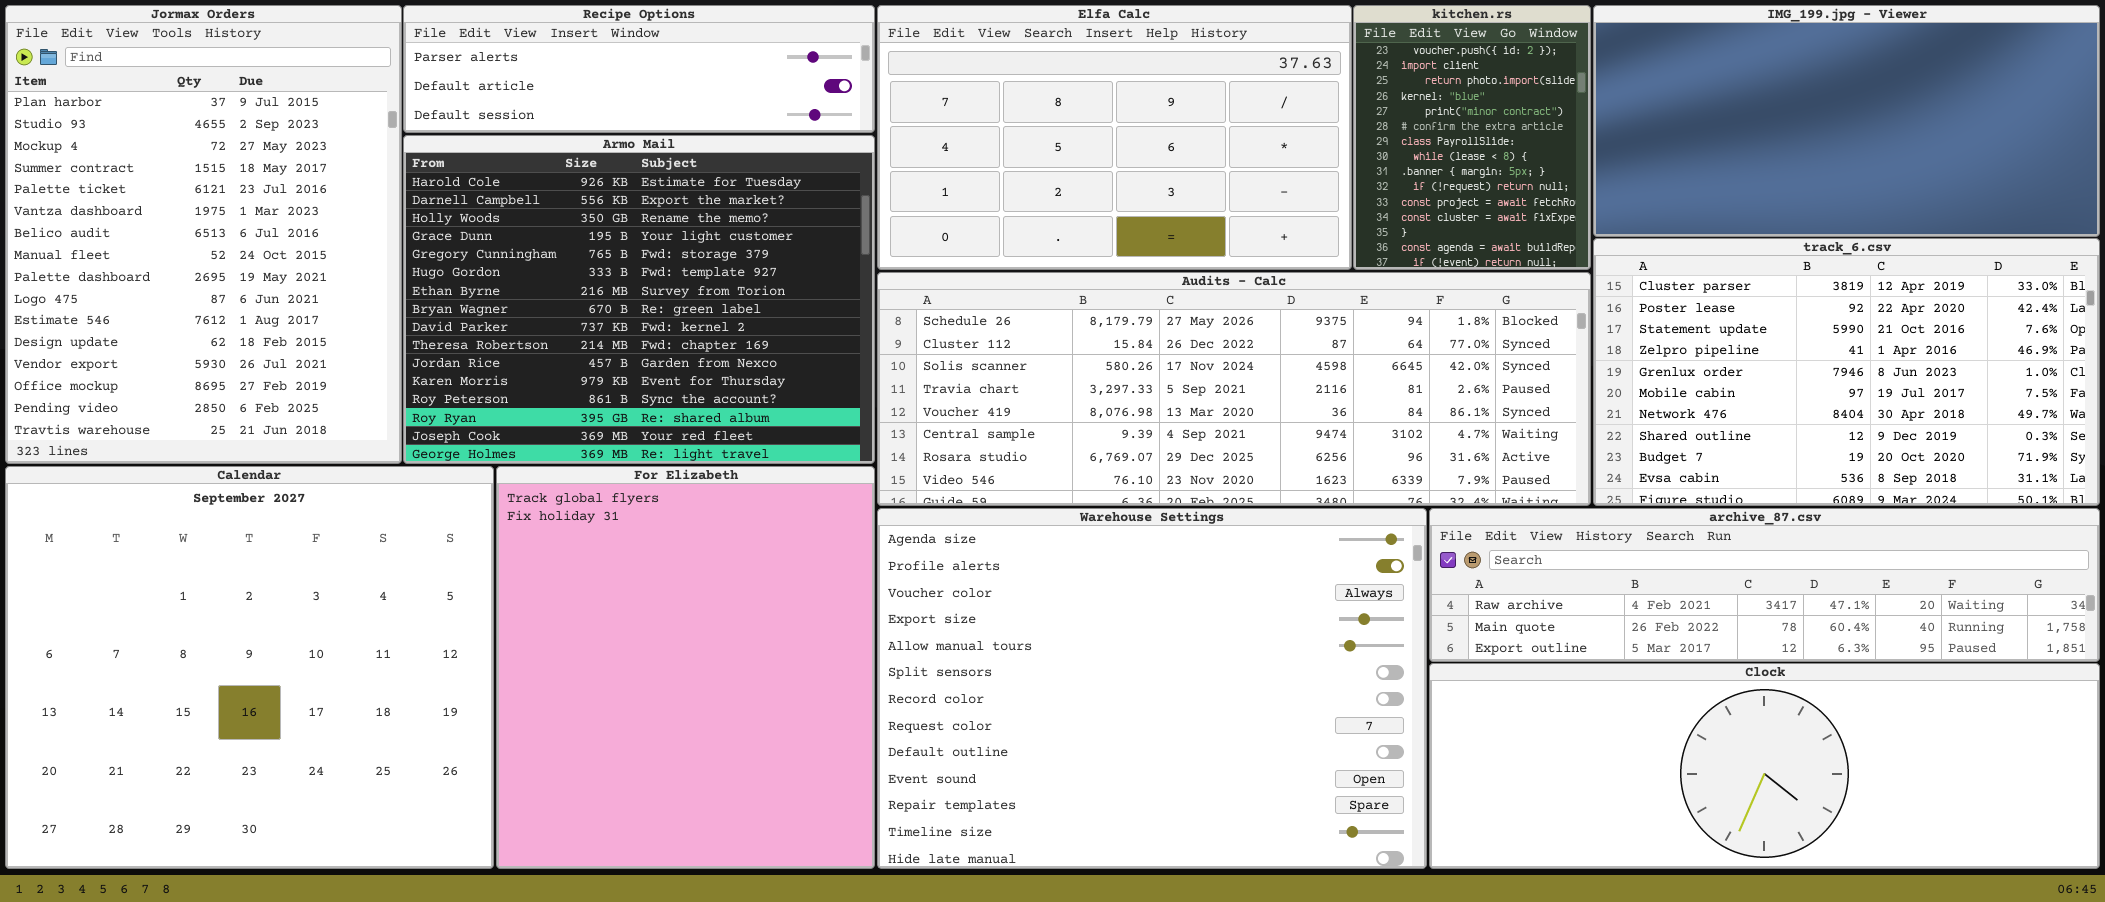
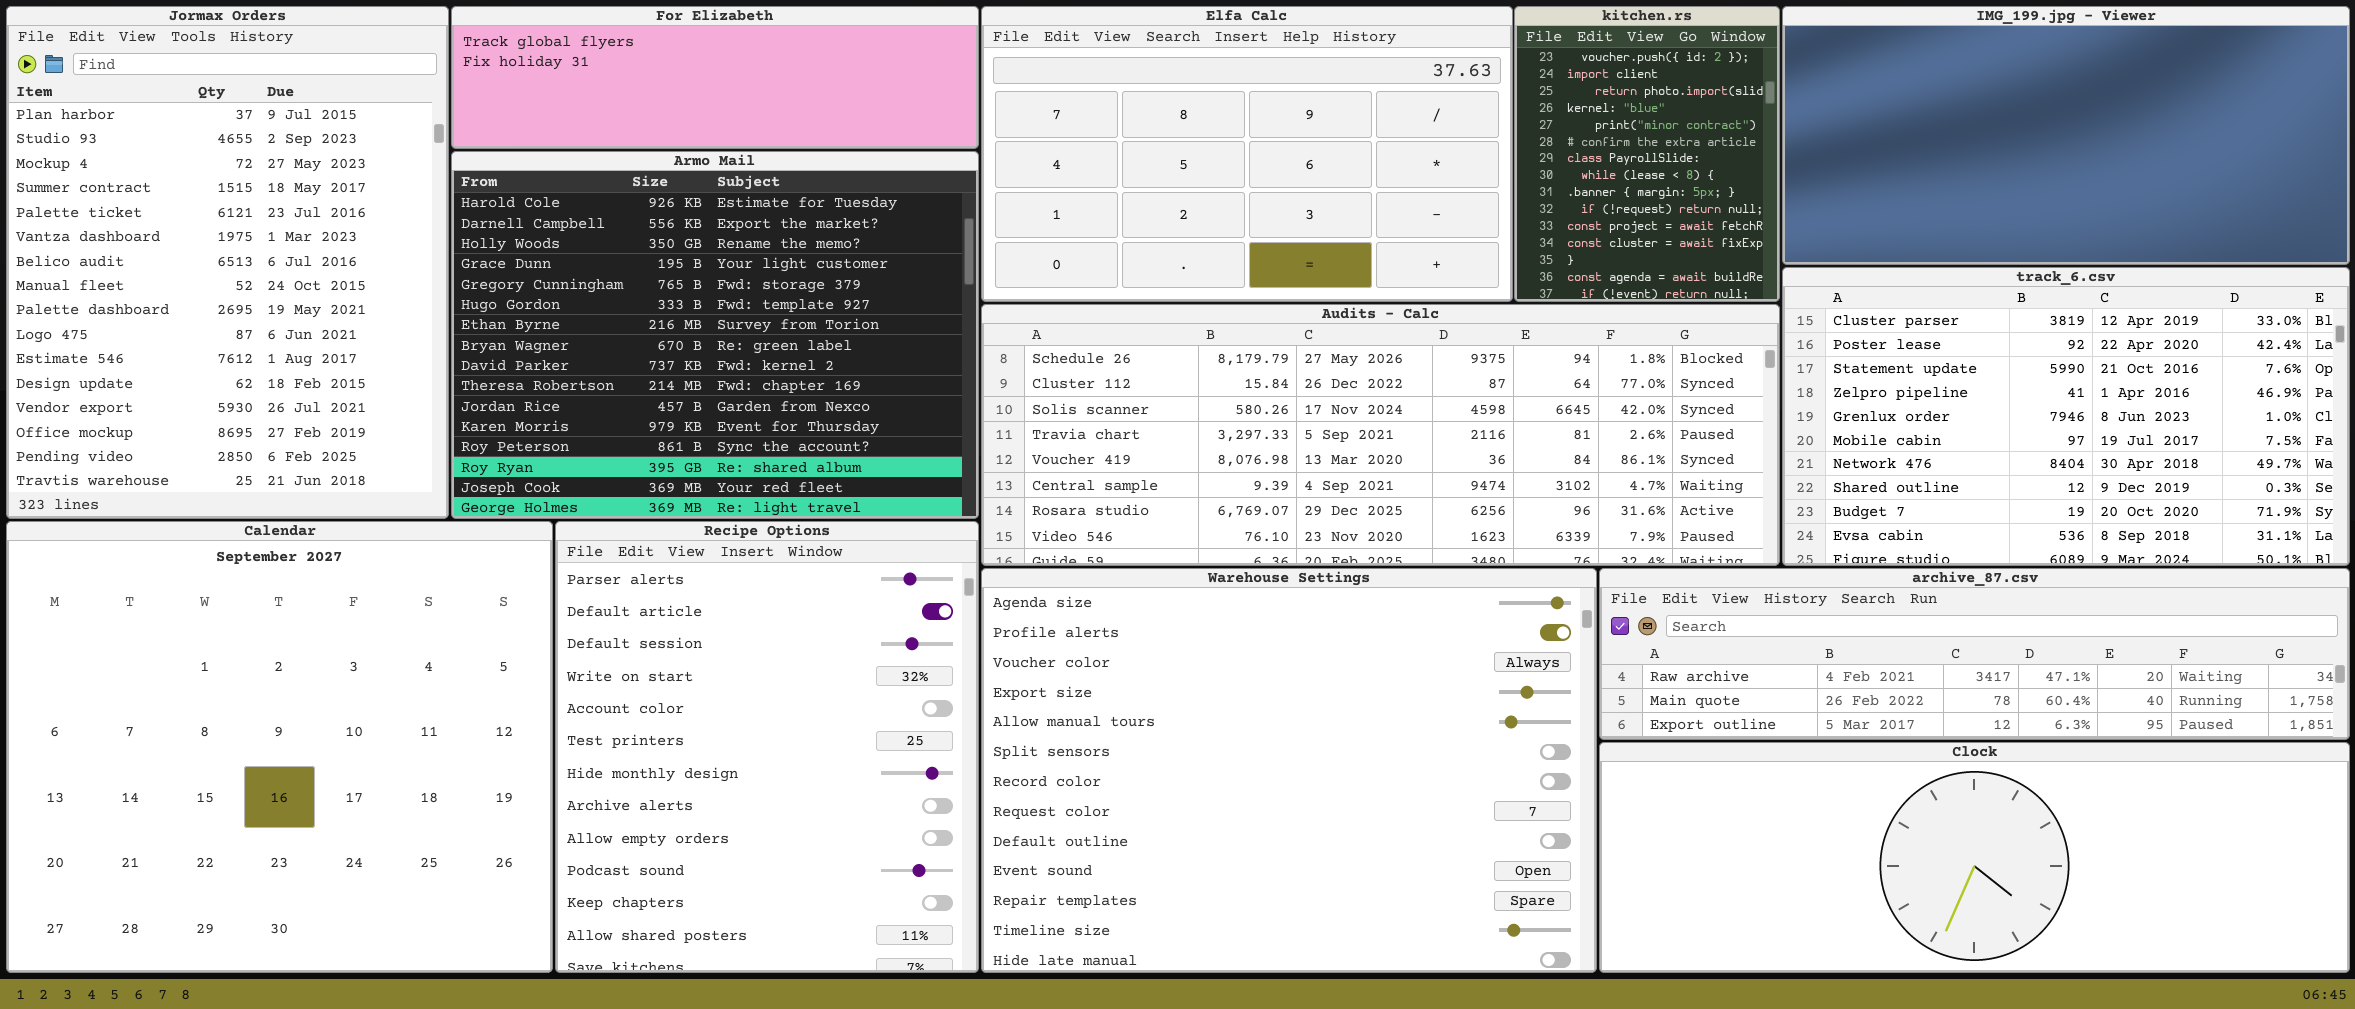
Recipe Options: [403,5,875,133] -> [555,521,979,973], moved, resized
For Elizabeth: [496,466,875,869] -> [451,6,979,149], moved, resized

